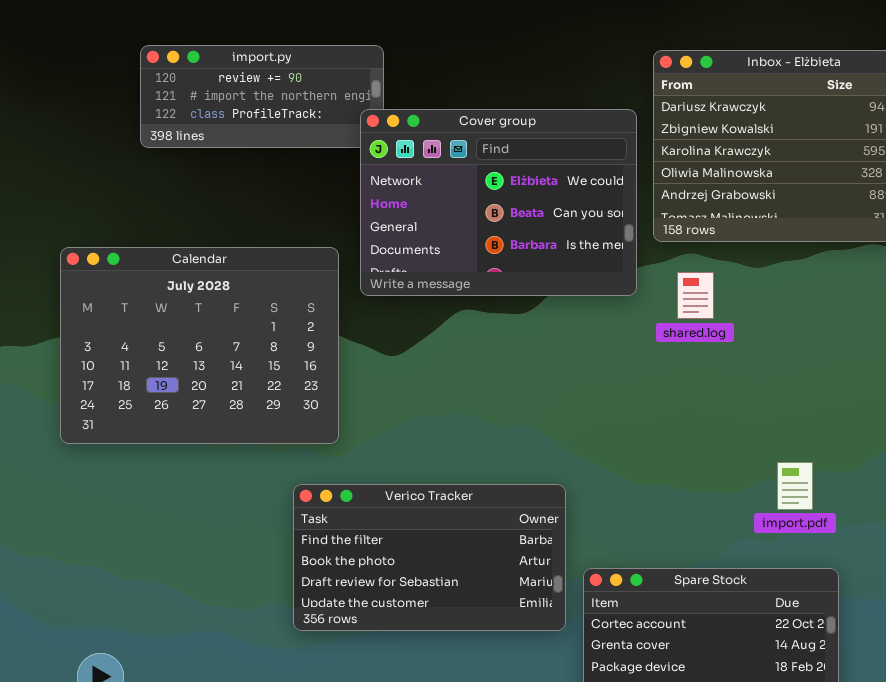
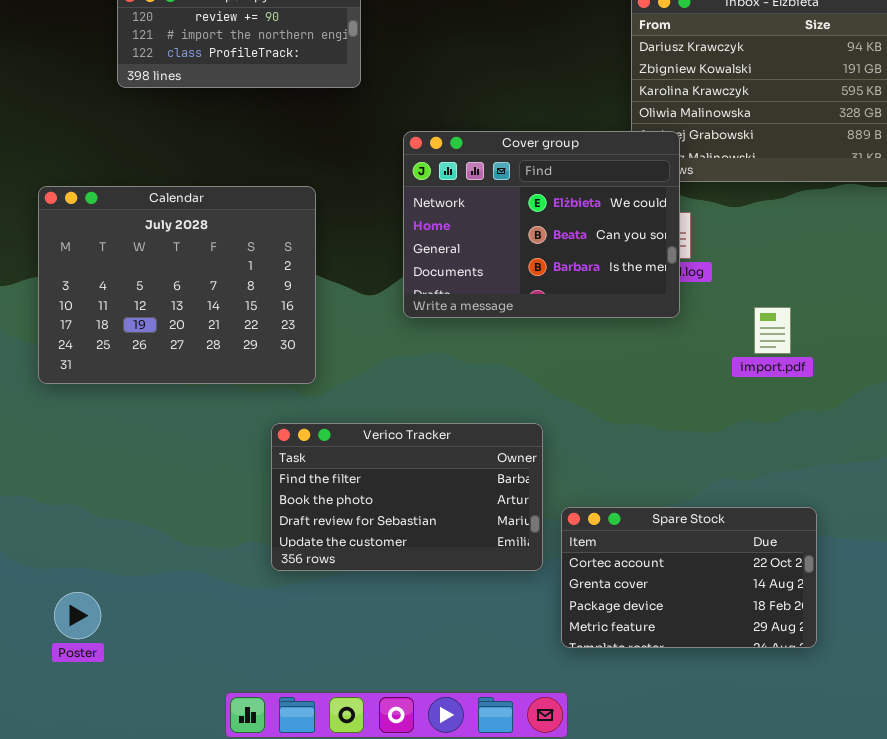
Cover group: [360,109,637,296] -> [403,131,680,318], moved
import.pdf: [777,462,813,510] -> [754,307,791,354], moved

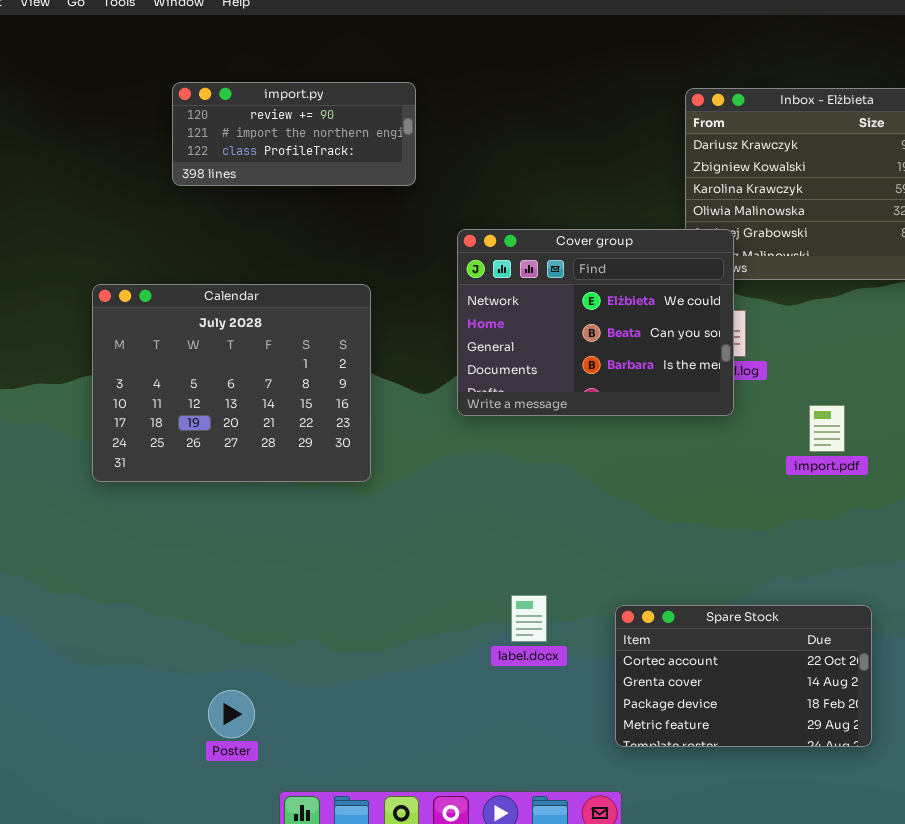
Verico Tracker: [271,423,543,571] -> none, closed
Poster: [54,592,101,639] -> [208,690,255,738], moved

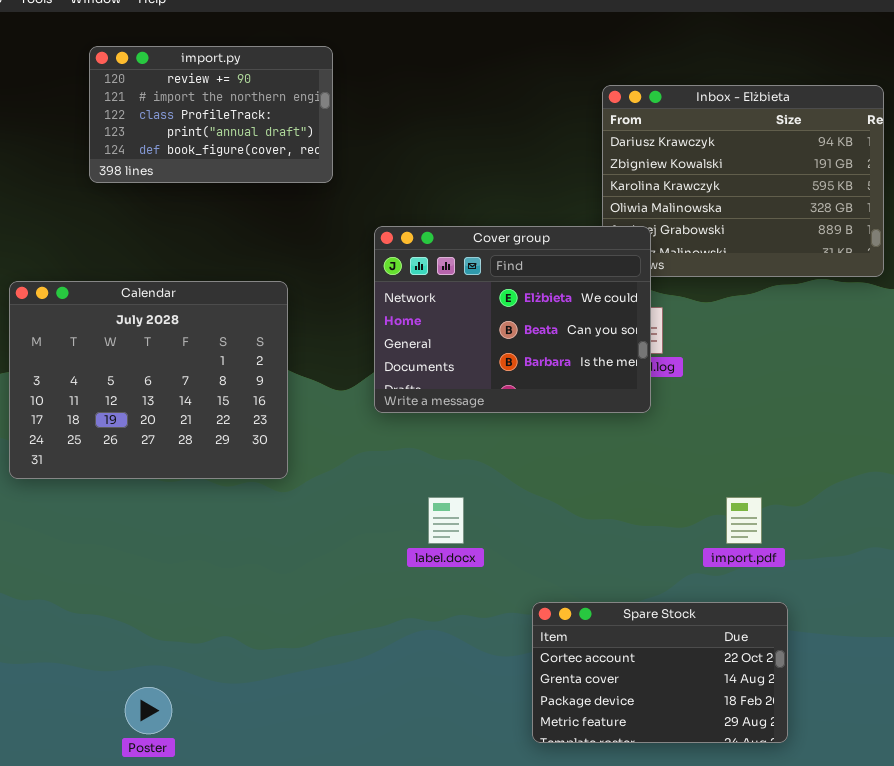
import.py: [172,82,416,186] -> [89,46,333,183], resized
import.pdf: [809,405,845,452] -> [726,497,762,544], moved
label.docx: [511,595,547,642] -> [428,497,464,544], moved

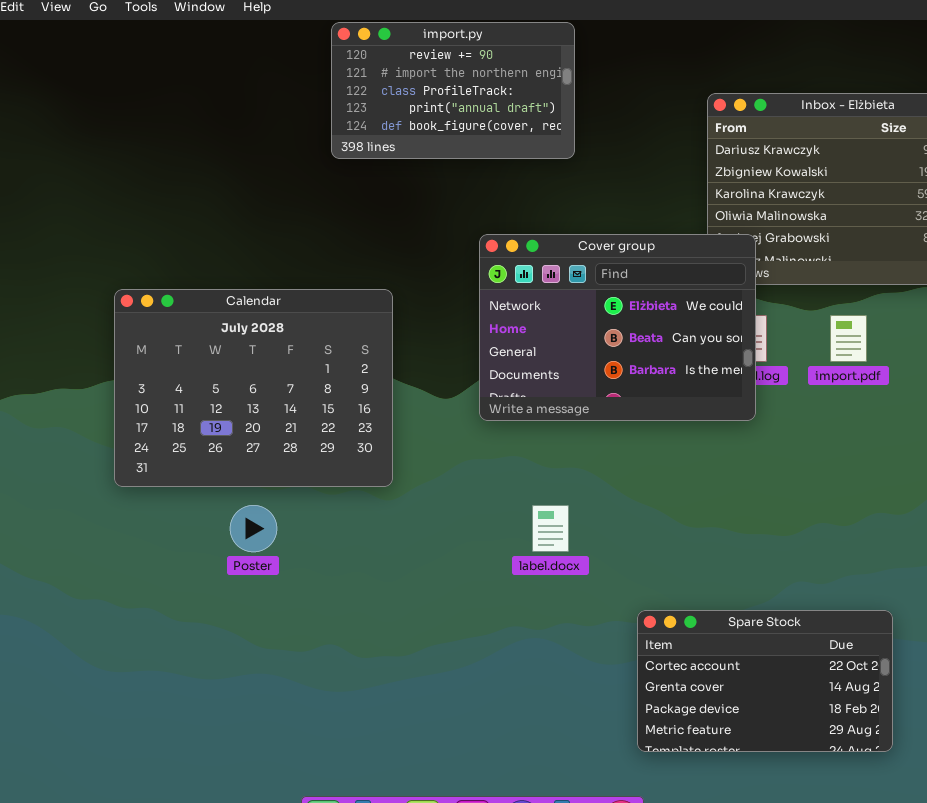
import.py: [89,46,333,183] -> [331,22,575,159], moved
import.pdf: [726,497,762,544] -> [830,315,867,362], moved
Poster: [125,687,172,734] -> [230,505,277,552], moved

